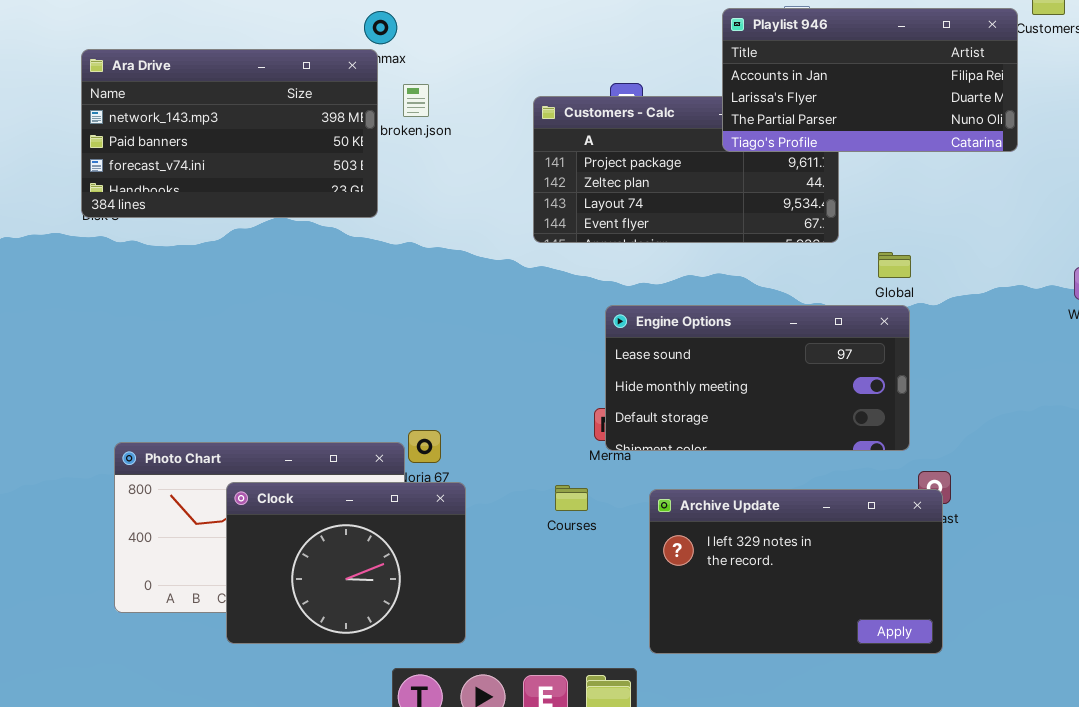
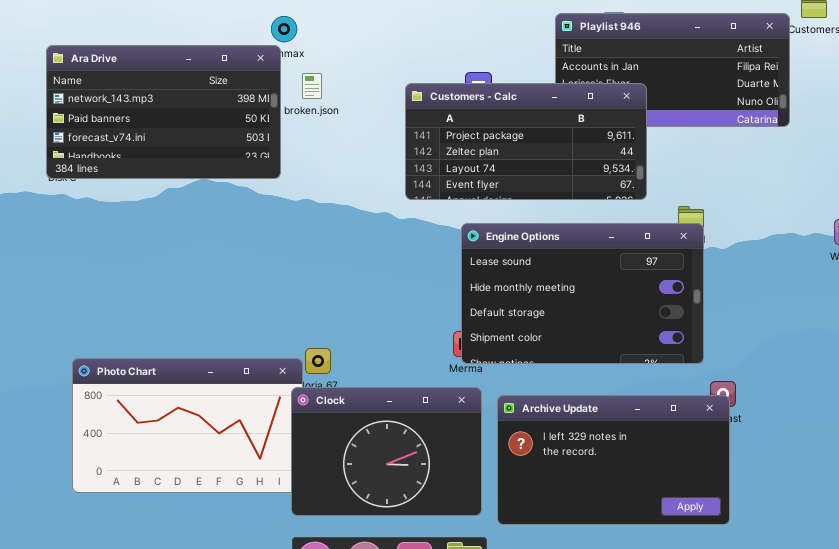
Customers - Calc: [533,96,839,243] -> [405,83,647,200], raised
Engine Options: [605,305,910,451] -> [461,223,704,364], resized
Clock: [226,482,466,644] -> [291,387,482,516], moved

